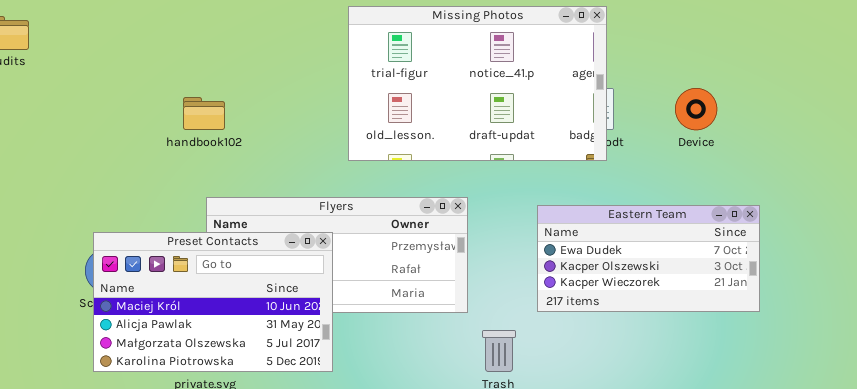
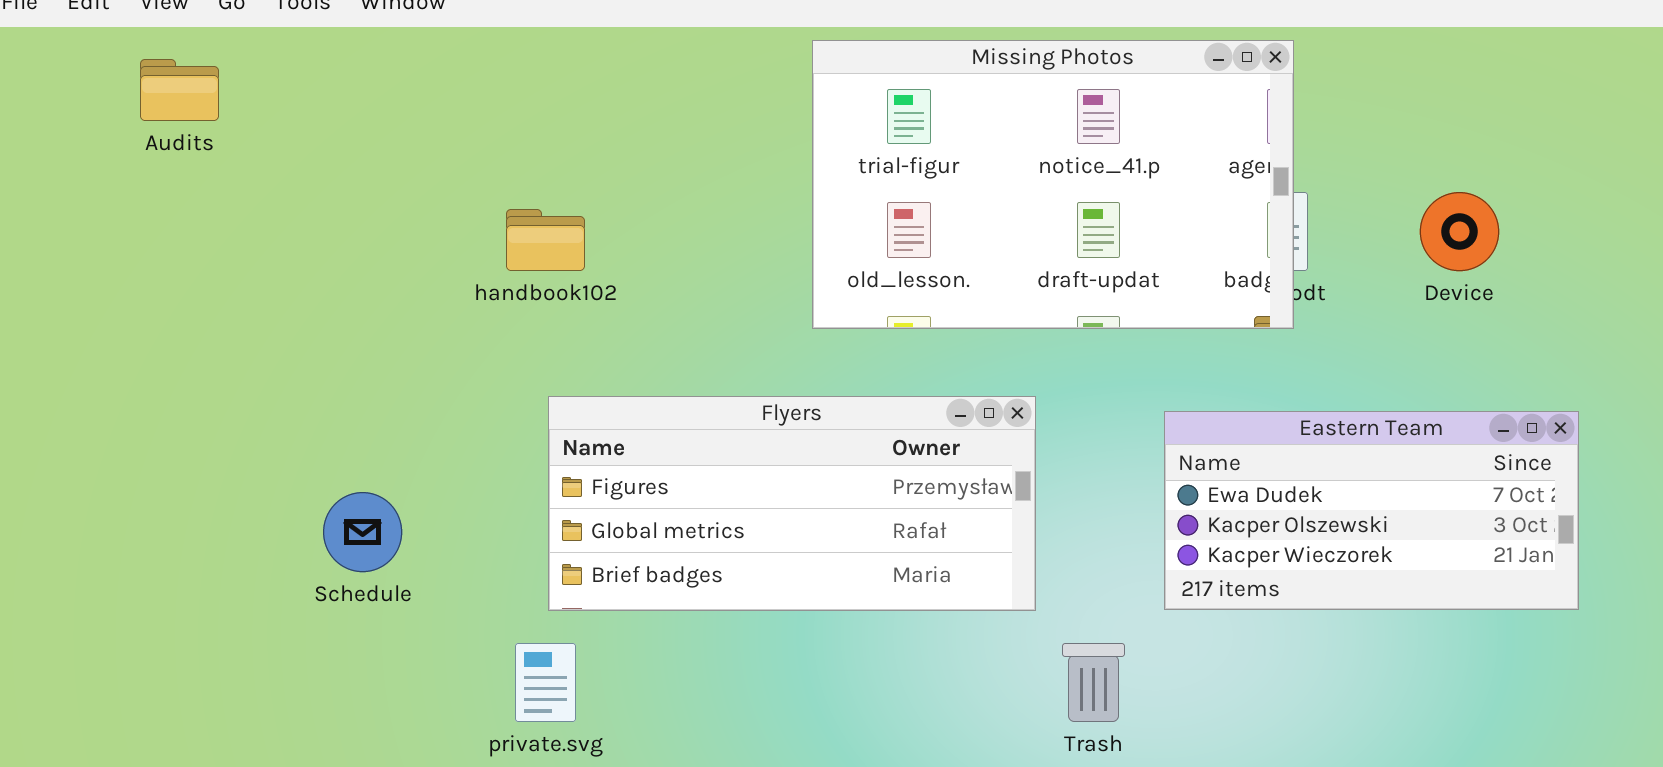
Preset Contacts: [93,232,333,372] -> none, closed

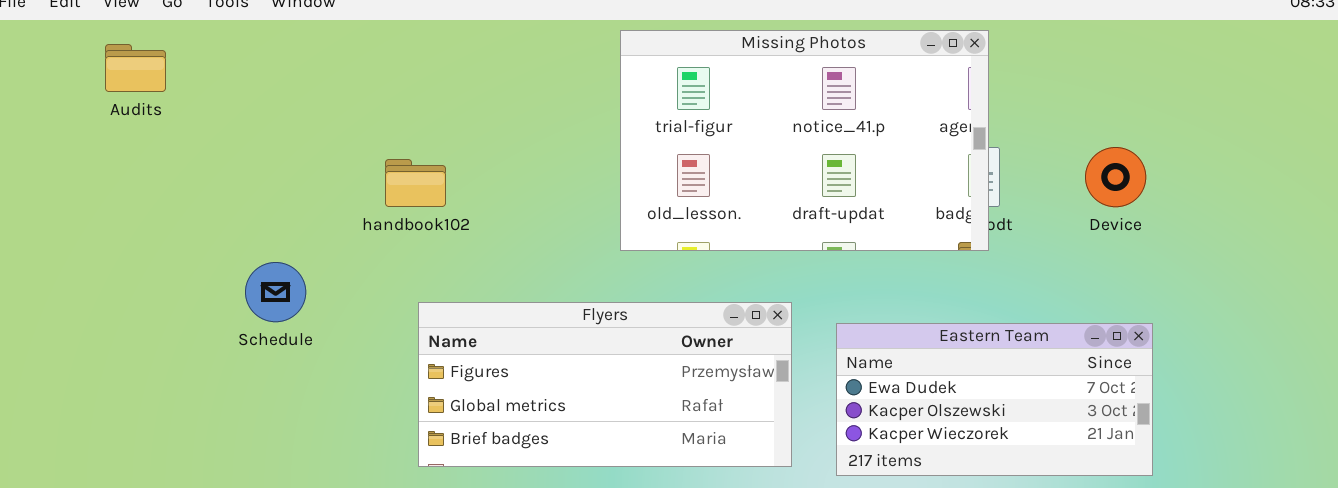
Eastern Team: [1164,411,1579,610] -> [836,323,1153,476], moved
Schedule: [323,492,402,572] -> [245,262,306,322], moved

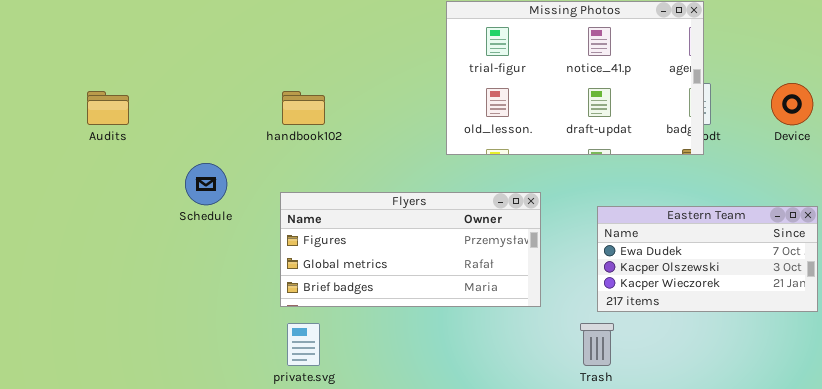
Audits: [105,44,166,92] -> [87,91,129,125], moved
Flyers: [418,302,792,467] -> [280,192,541,307], moved

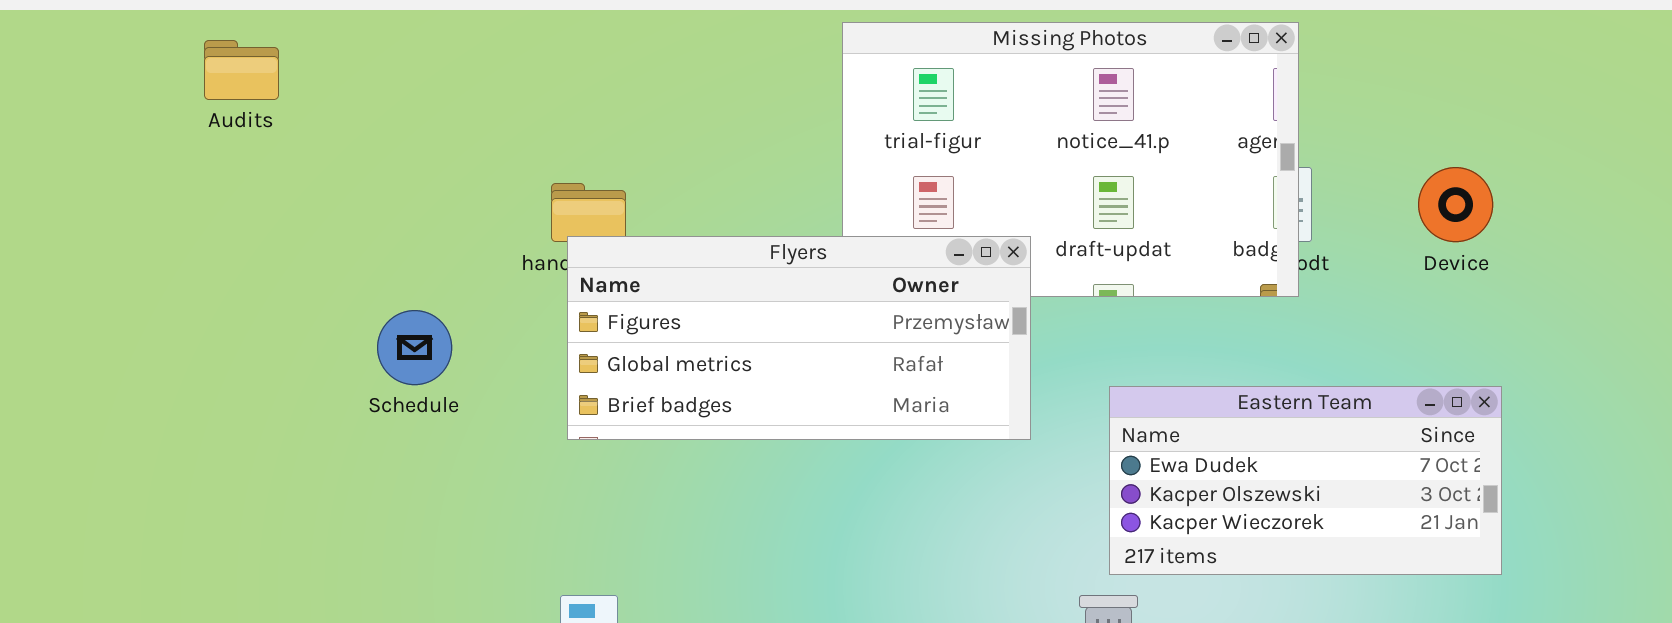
Audits: [87,91,129,125] -> [204,40,279,100], moved
Flyers: [280,192,541,307] -> [567,236,1031,440], moved

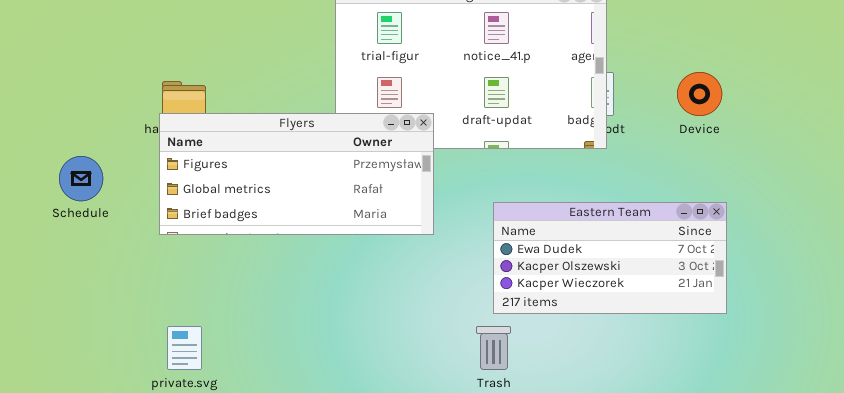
Flyers: [567,236,1031,440] -> [159,113,434,235], moved

